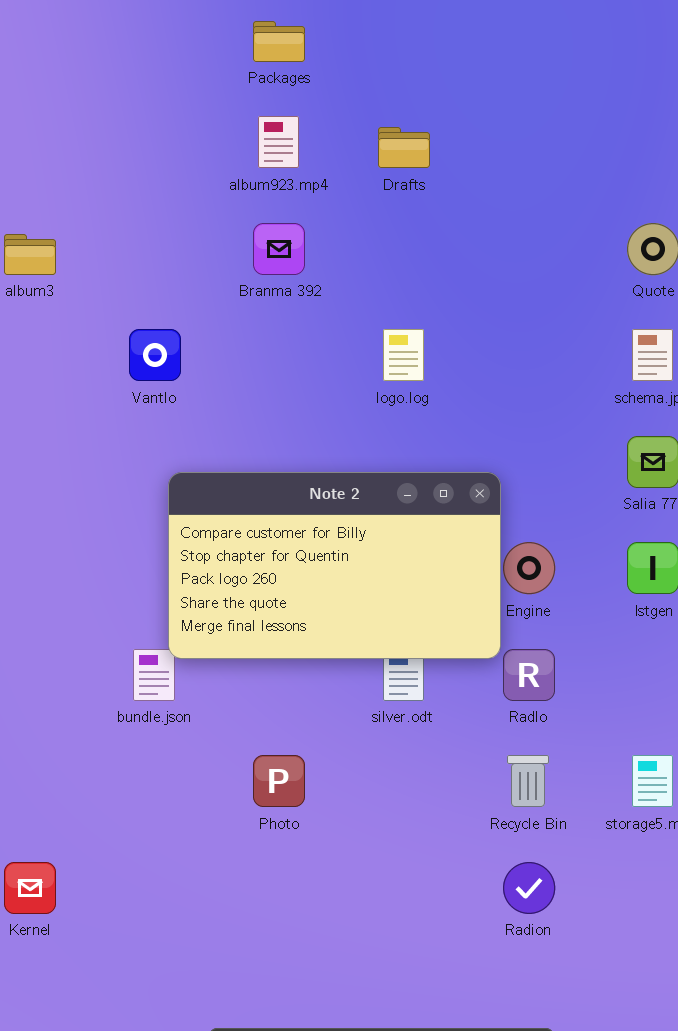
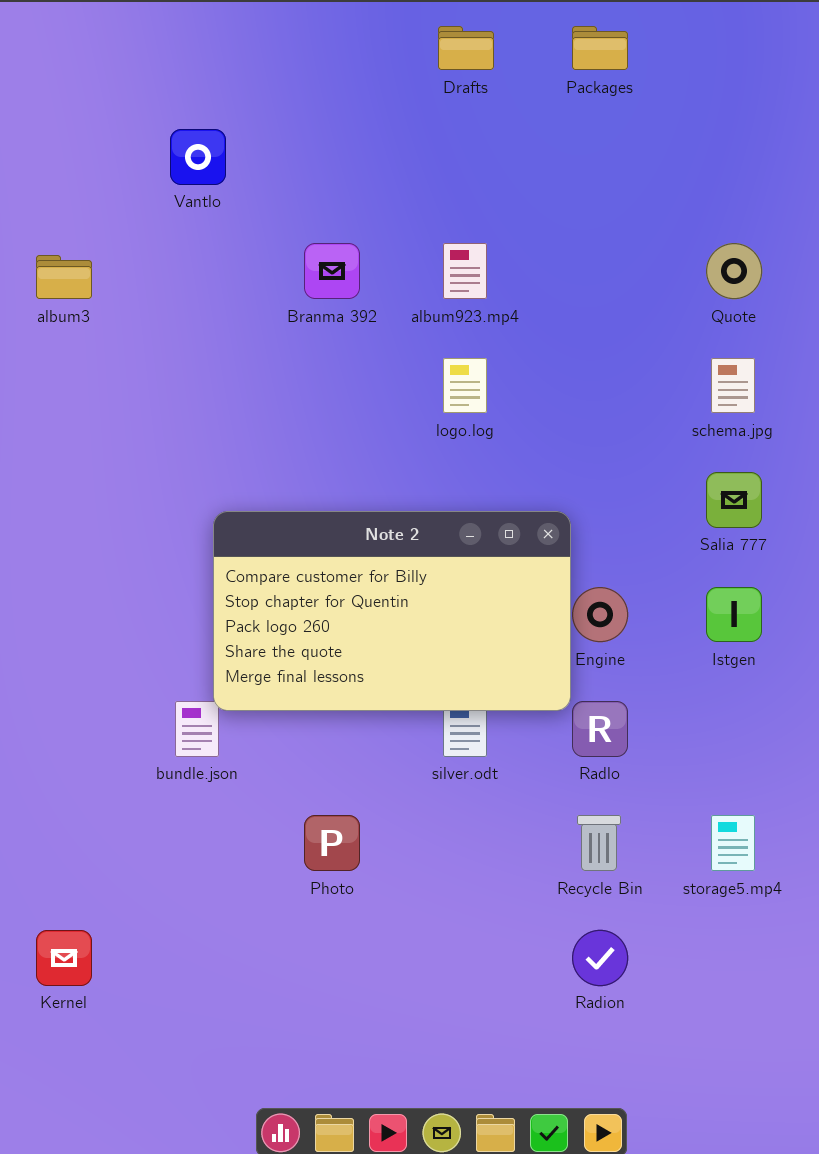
Packages: [253,21,305,62] -> [572,26,628,70], moved
album923.mp4: [258,116,299,168] -> [443,243,487,299], moved
Drafts: [378,127,430,168] -> [438,26,494,70], moved
Vantlo: [129,329,181,381] -> [170,129,226,185], moved

